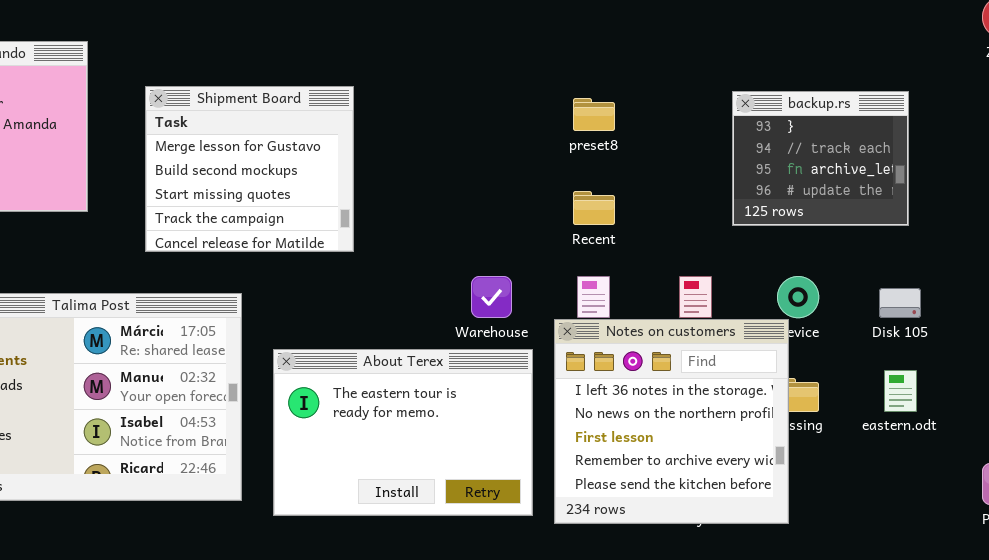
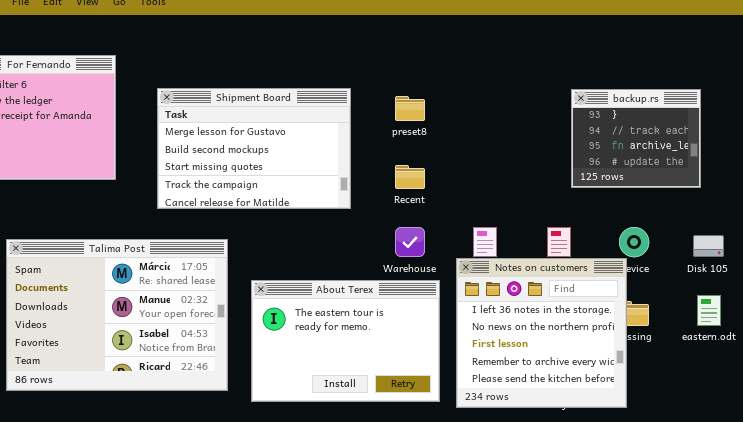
Shipment Board: [145,86,354,252] -> [157,88,351,209], resized
backup.rs: [732,91,909,226] -> [571,89,701,188], moved
preset8: [573,98,615,131] -> [395,96,425,121], moved
Recent: [573,191,615,225] -> [395,165,425,189], moved

